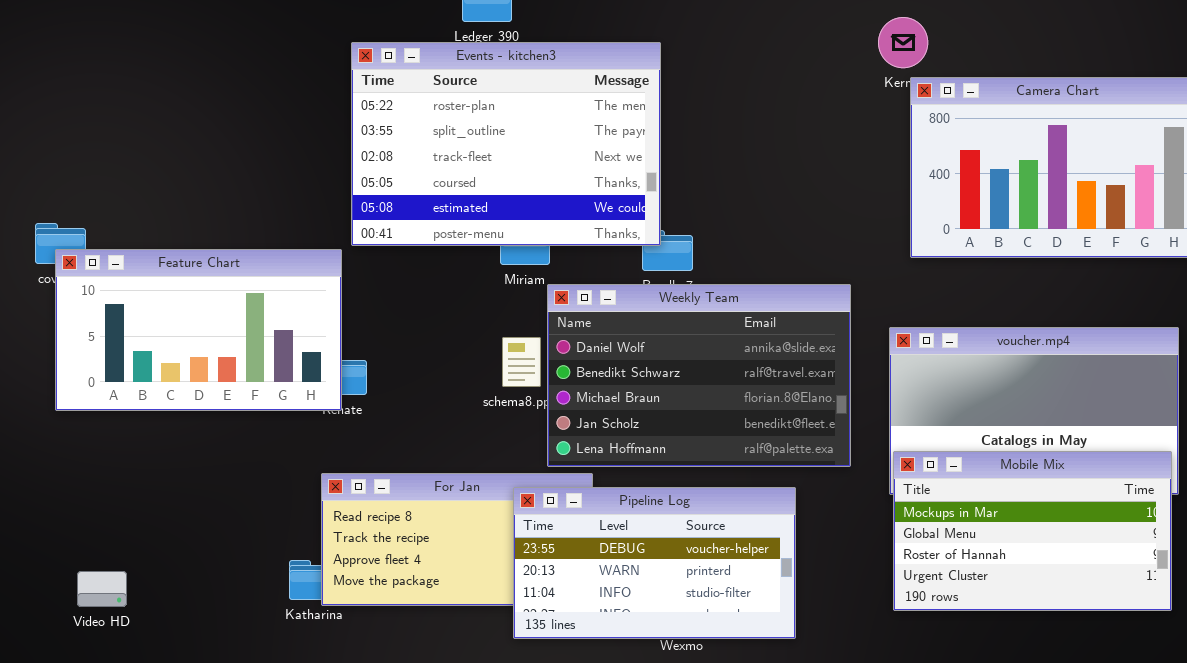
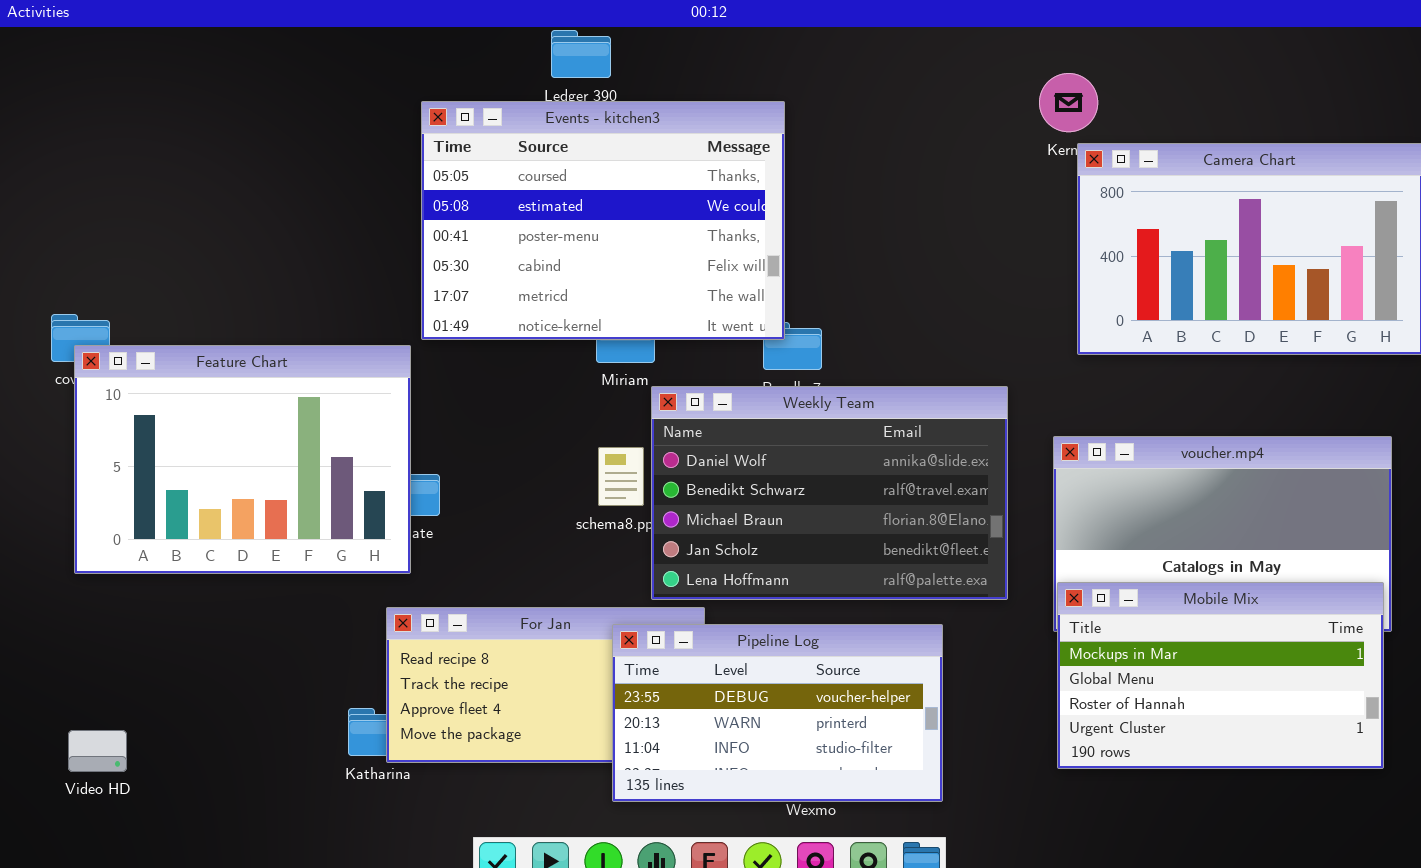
Events - kitchen3: [351,42,661,246] -> [421,101,785,340], scrolled down 3 rows
Feature Chart: [55,249,342,411] -> [74,345,411,574], resized
Video HD: [77,571,127,607] -> [68,730,127,772], moved

